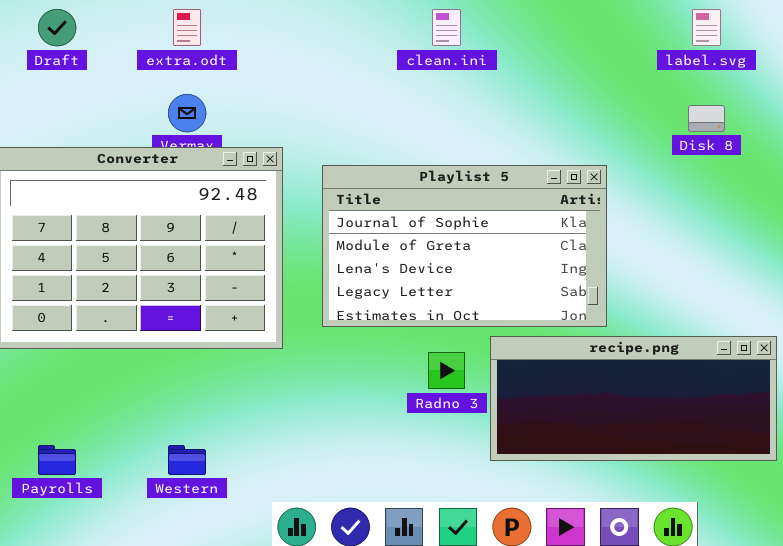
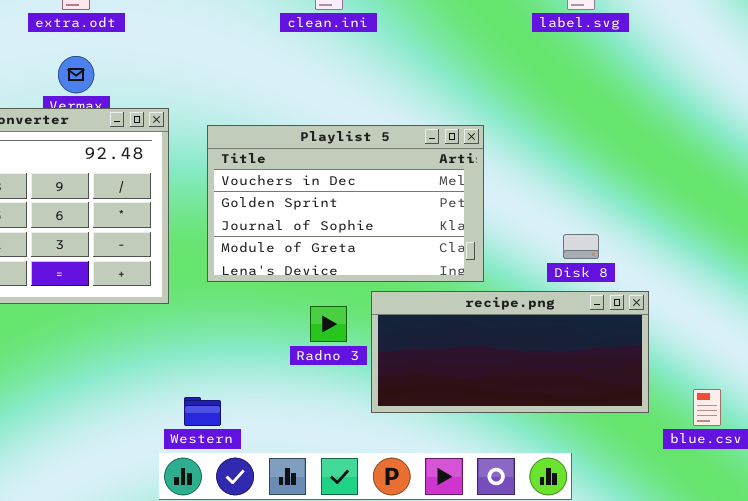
Disk 8: [688,105,725,132] -> [563,234,599,259], moved
Playlist 5: [322,165,607,327] -> [207,125,484,282], scrolled up 2 rows
Western: [168,445,206,475] -> [184,397,221,426], moved

